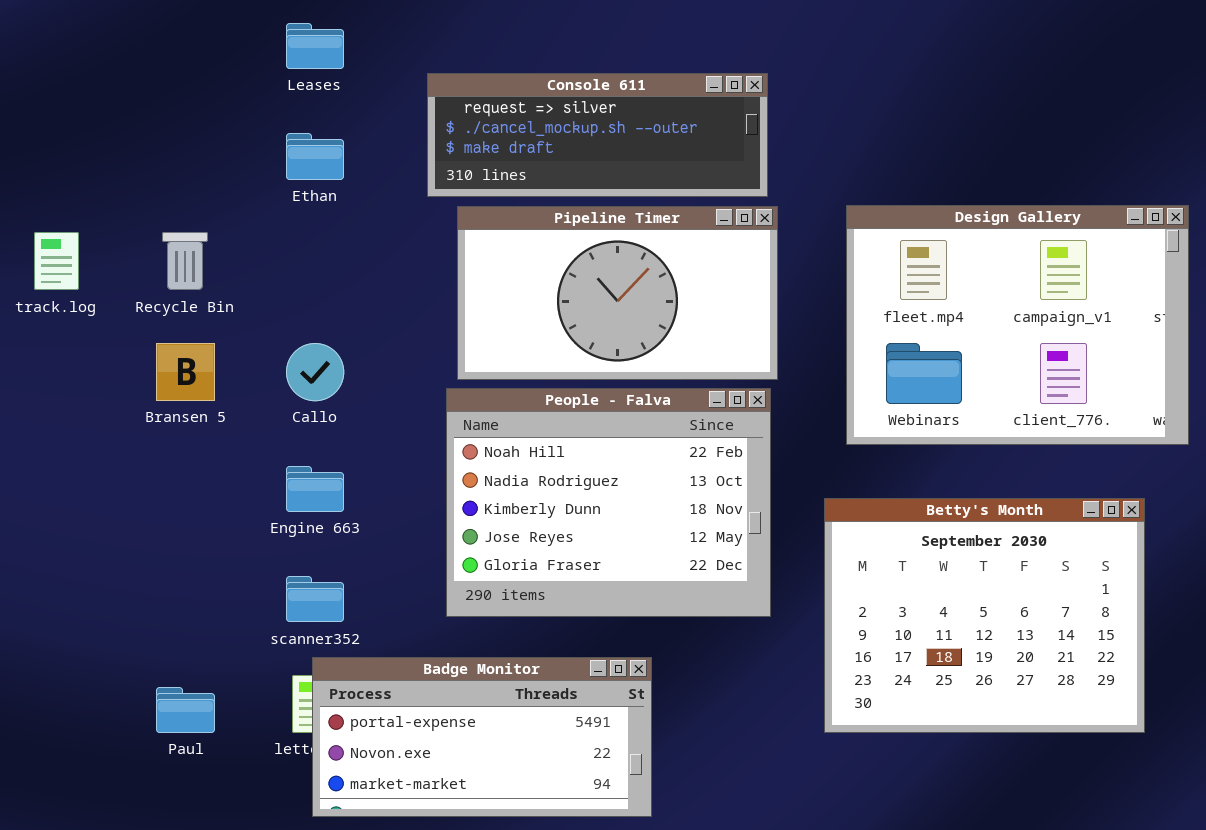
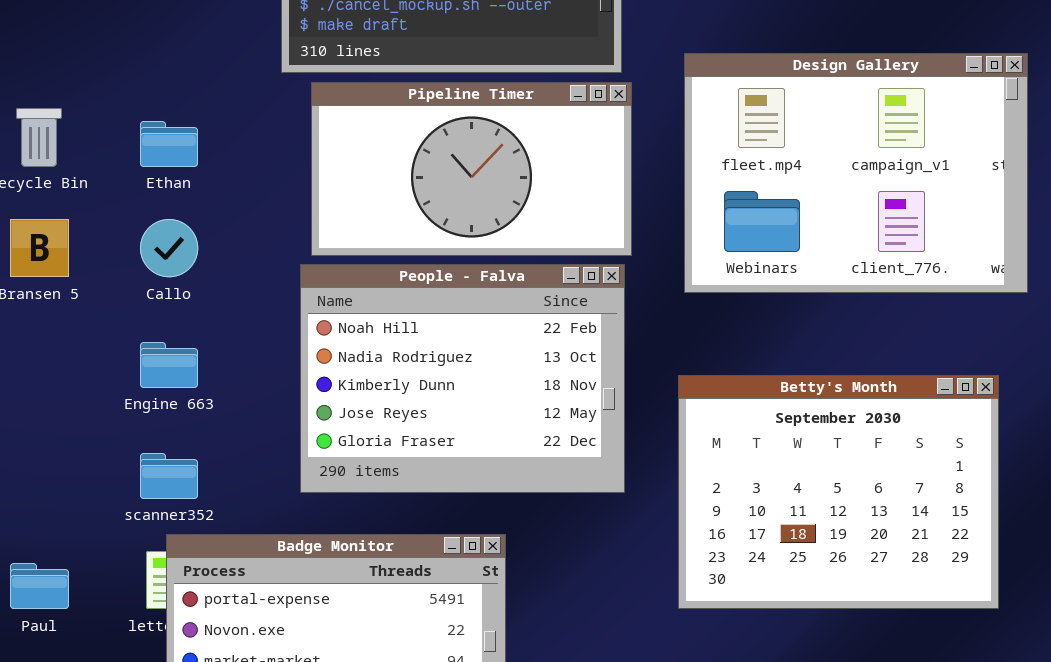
Ethan: [286,133,344,180] -> [140,121,198,167], moved
Design Gallery: [846,205,1189,445] -> [684,53,1028,293], moved

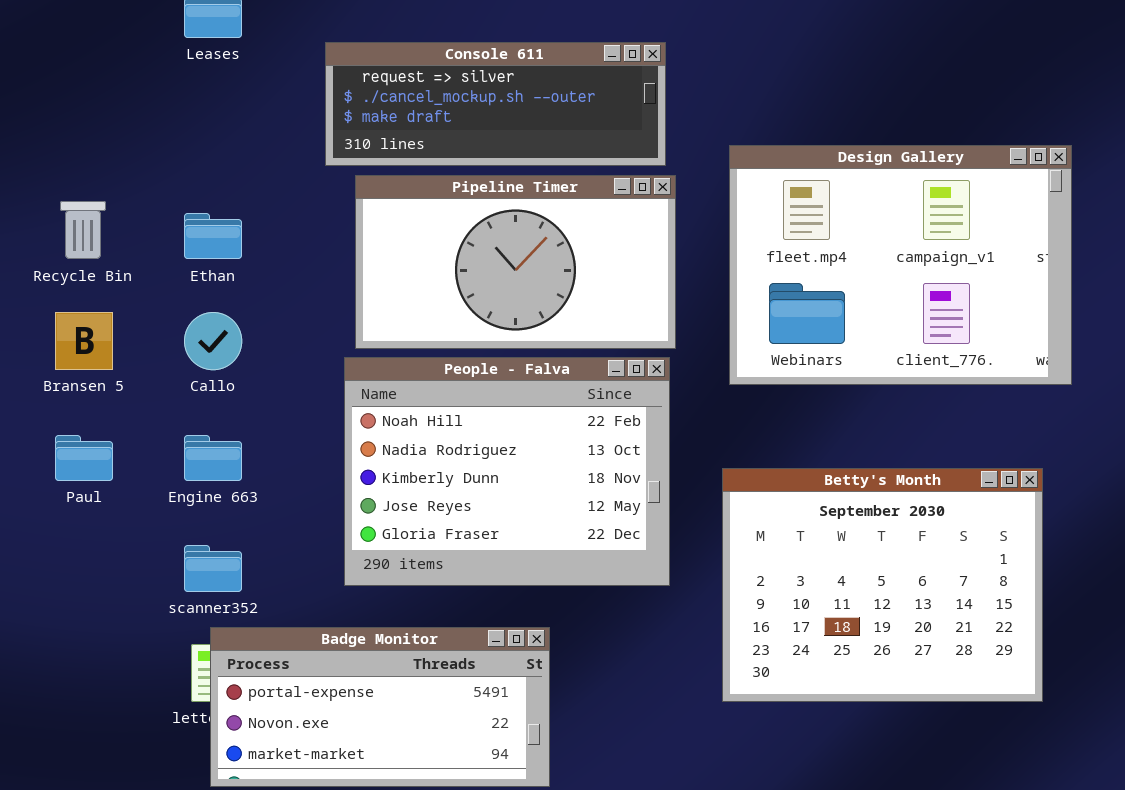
Paul: [10,563,69,609] -> [55,435,113,481], moved

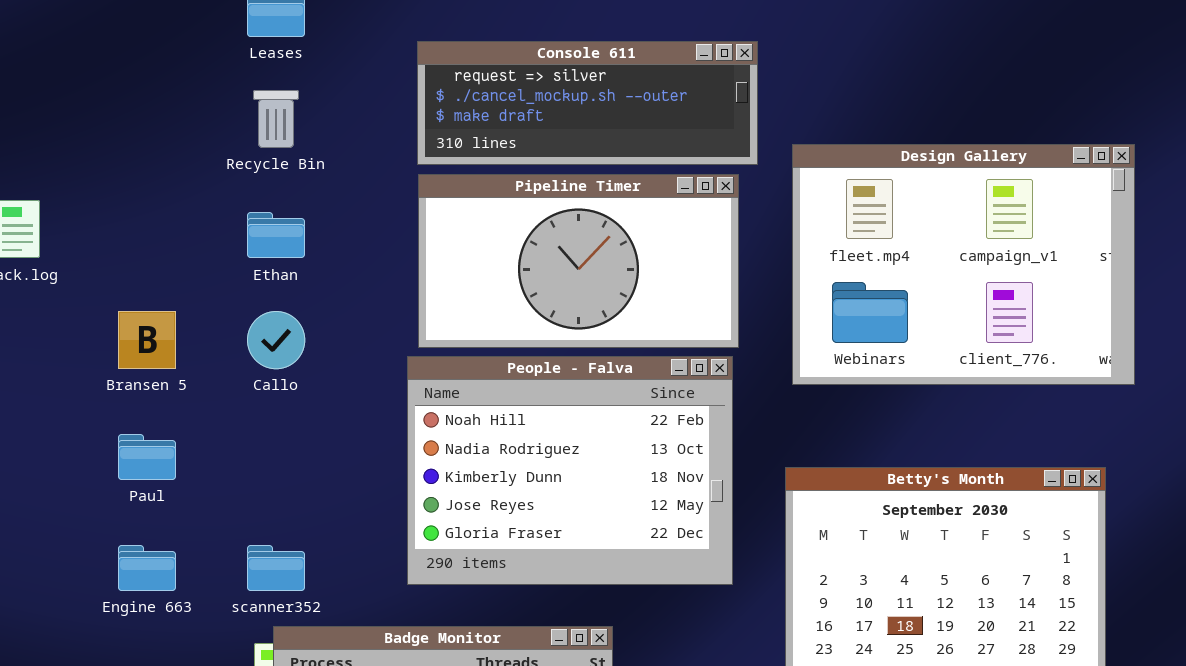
Console 611: [325,42,666,166] -> [417,41,758,165], moved
Recycle Bin: [60,201,106,259] -> [253,90,299,148], moved
Engine 663: [184,435,242,481] -> [118,545,176,591], moved

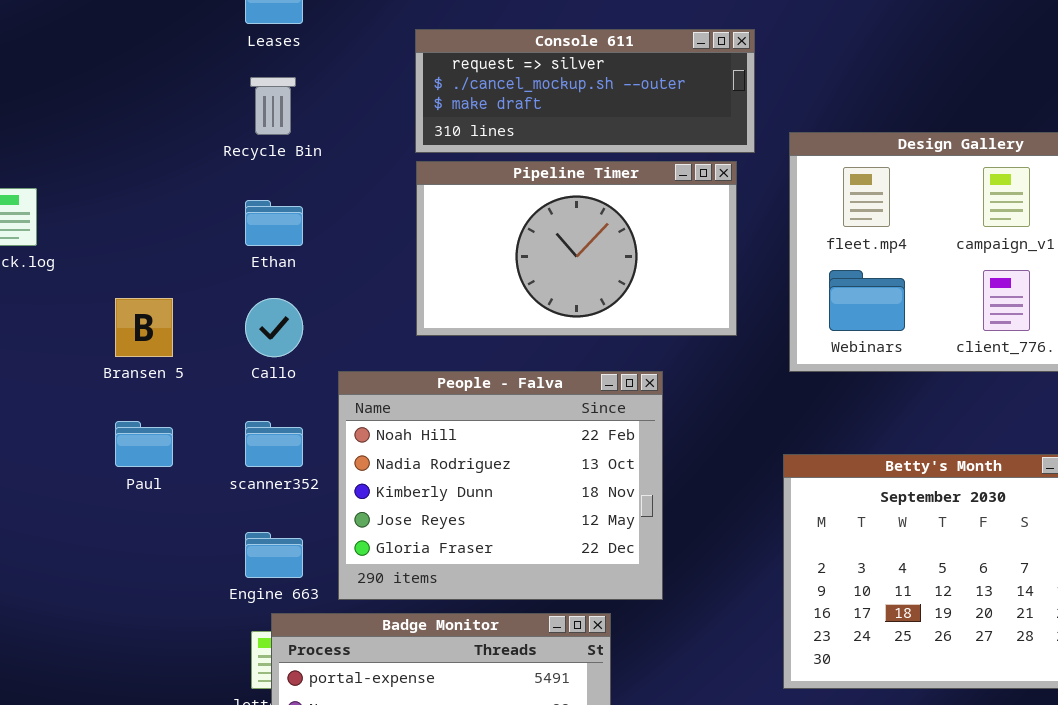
People - Falva: [407,356,733,585] -> [338,371,663,600], moved
Engine 663: [118,545,176,591] -> [245,532,303,578], moved
scanner352: [247,545,305,591] -> [245,421,303,467], moved

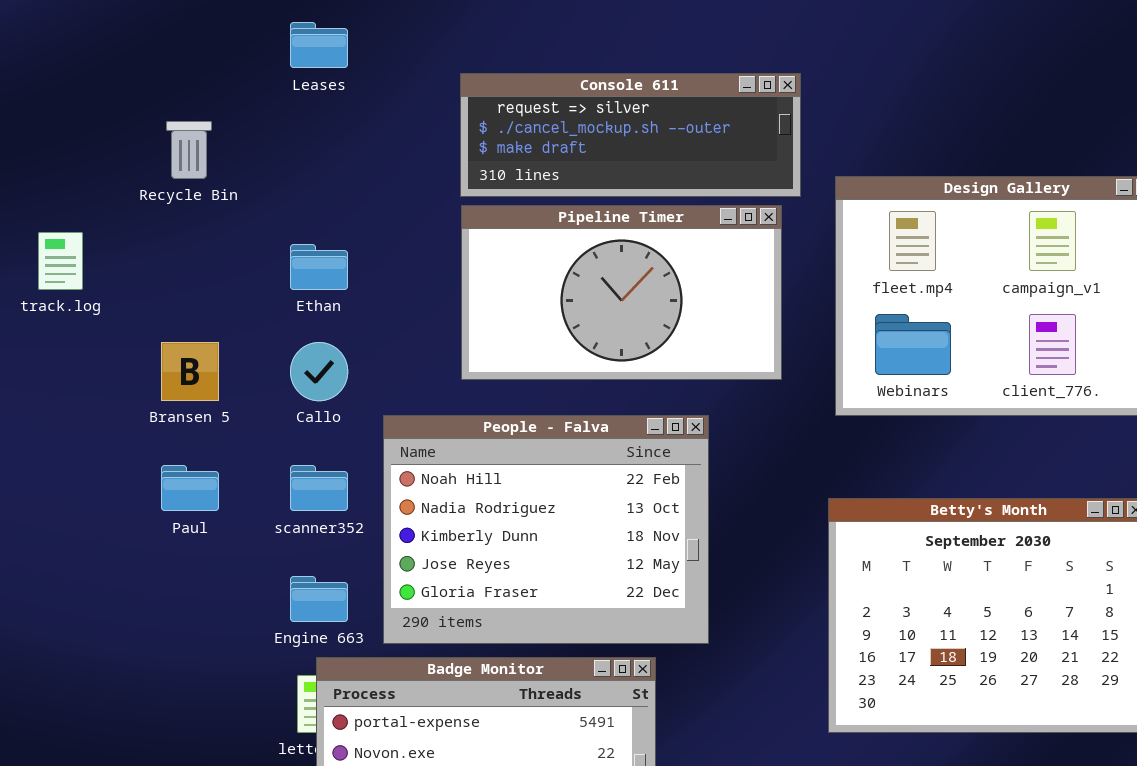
Recycle Bin: [250,77,296,135] -> [166,121,212,179], moved

